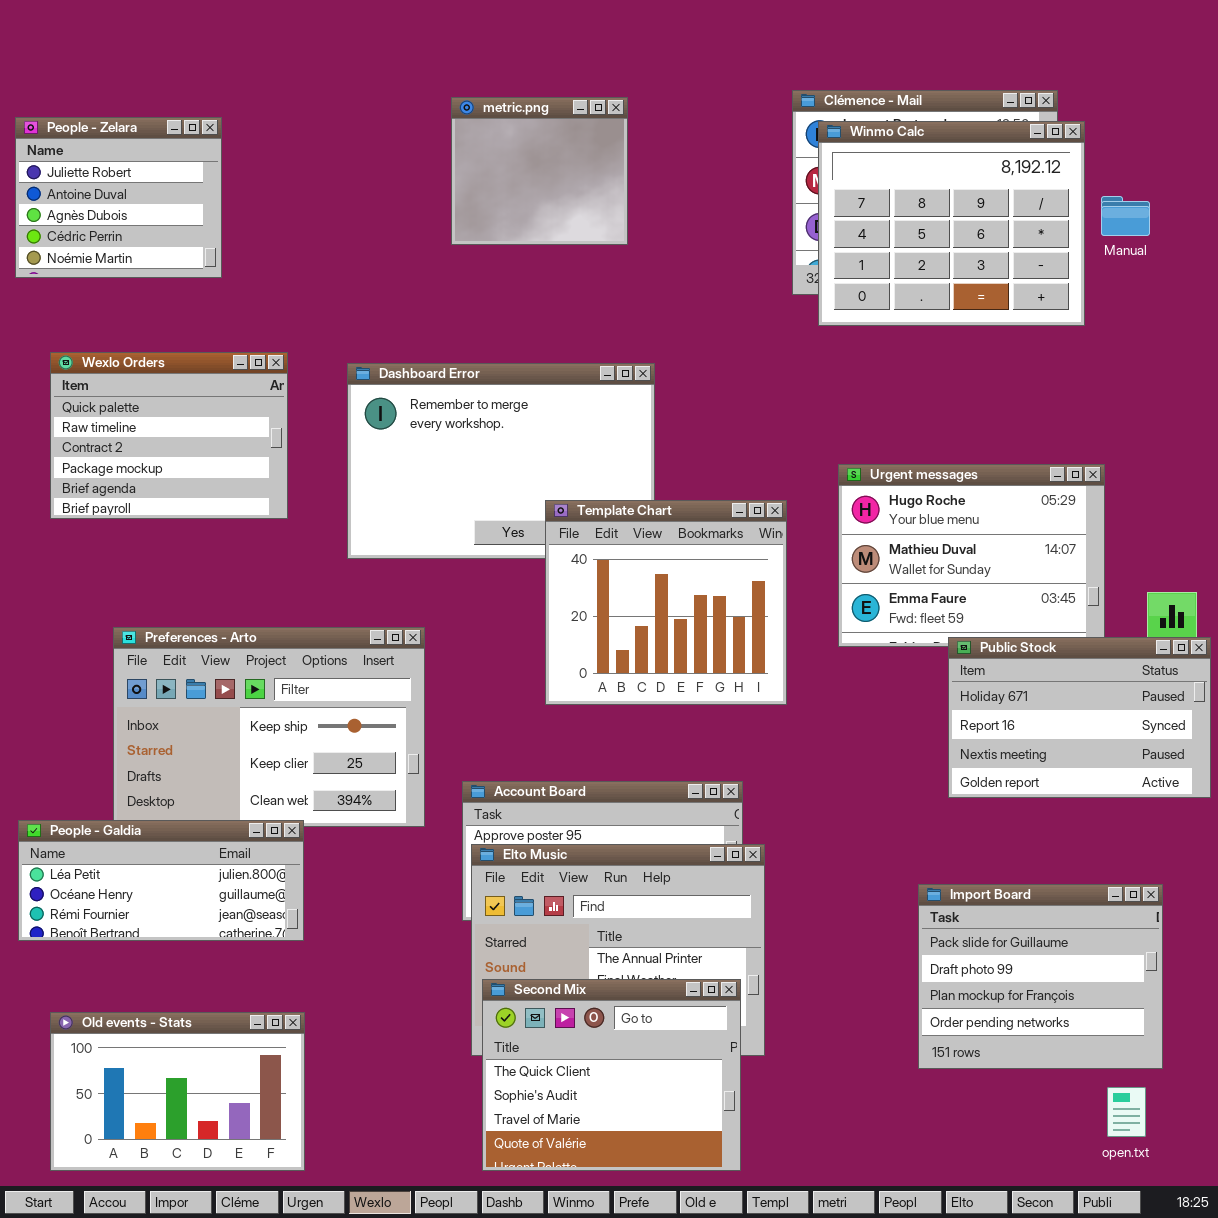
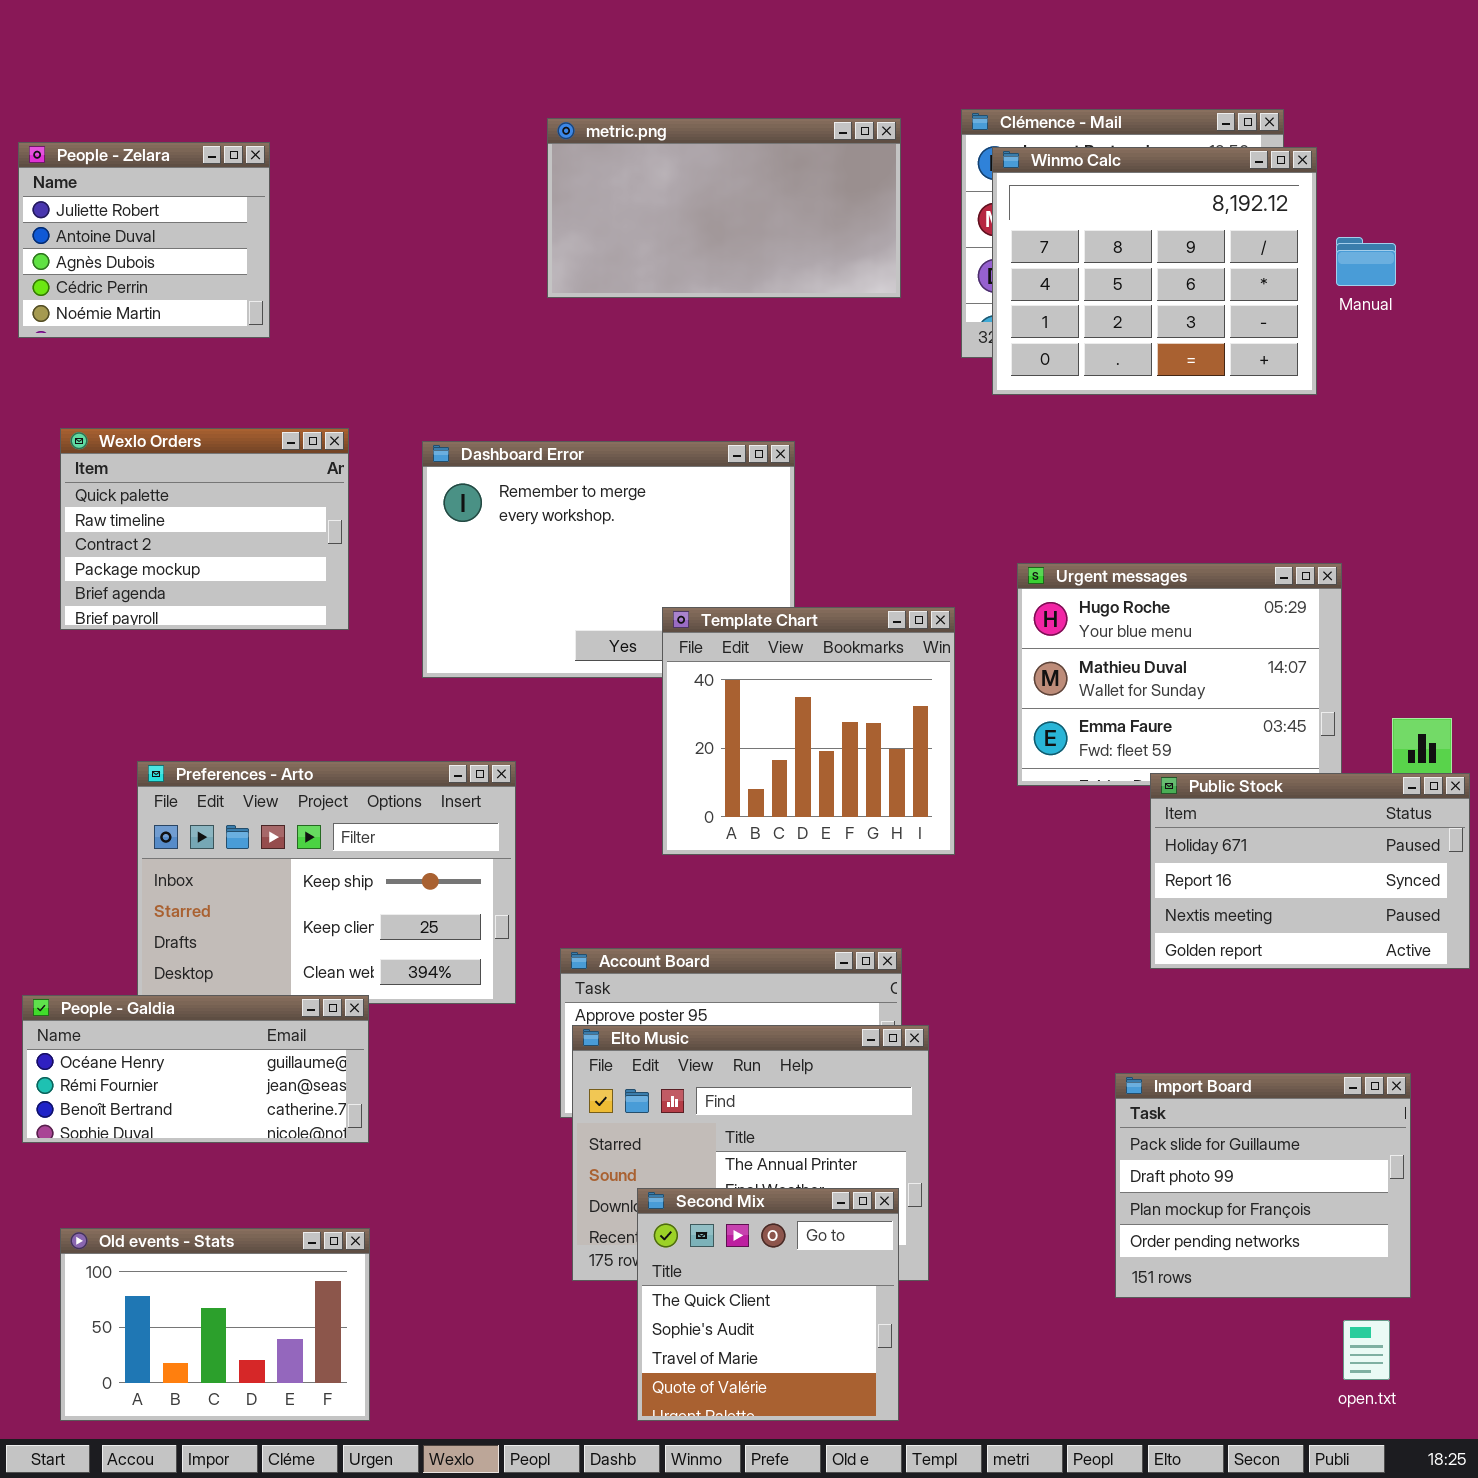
metric.png: [451,97,628,245] -> [547,118,901,298], resized
People - Galdia: [18,820,304,941] -> [22,995,369,1143], scrolled down 1 row
Second Mix: [482,979,741,1171] -> [637,1188,899,1421], resized

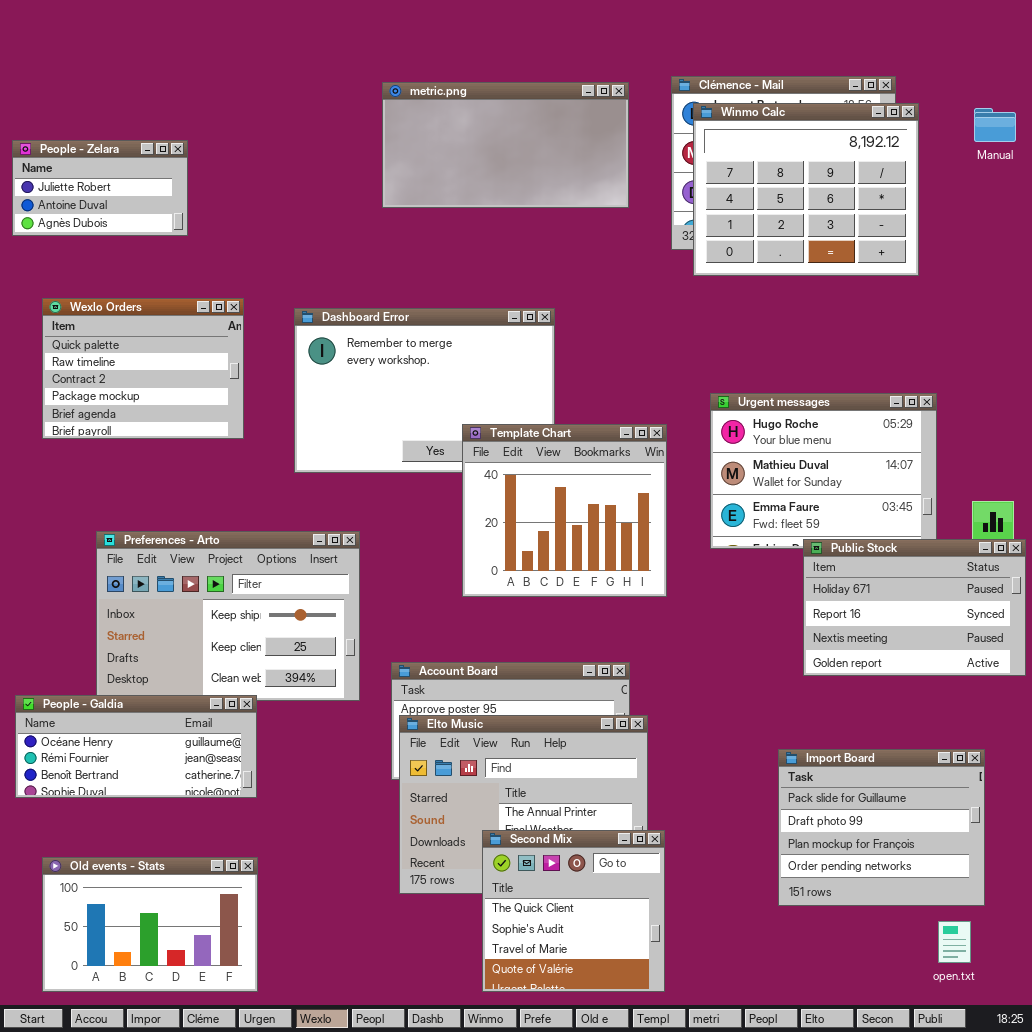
People - Zelara: [18,142,270,338] -> [12,140,188,236], resized
Manual: [1336,237,1396,286] -> [974,108,1016,142], moved
Second Mix: [637,1188,899,1421] -> [482,830,665,992], moved

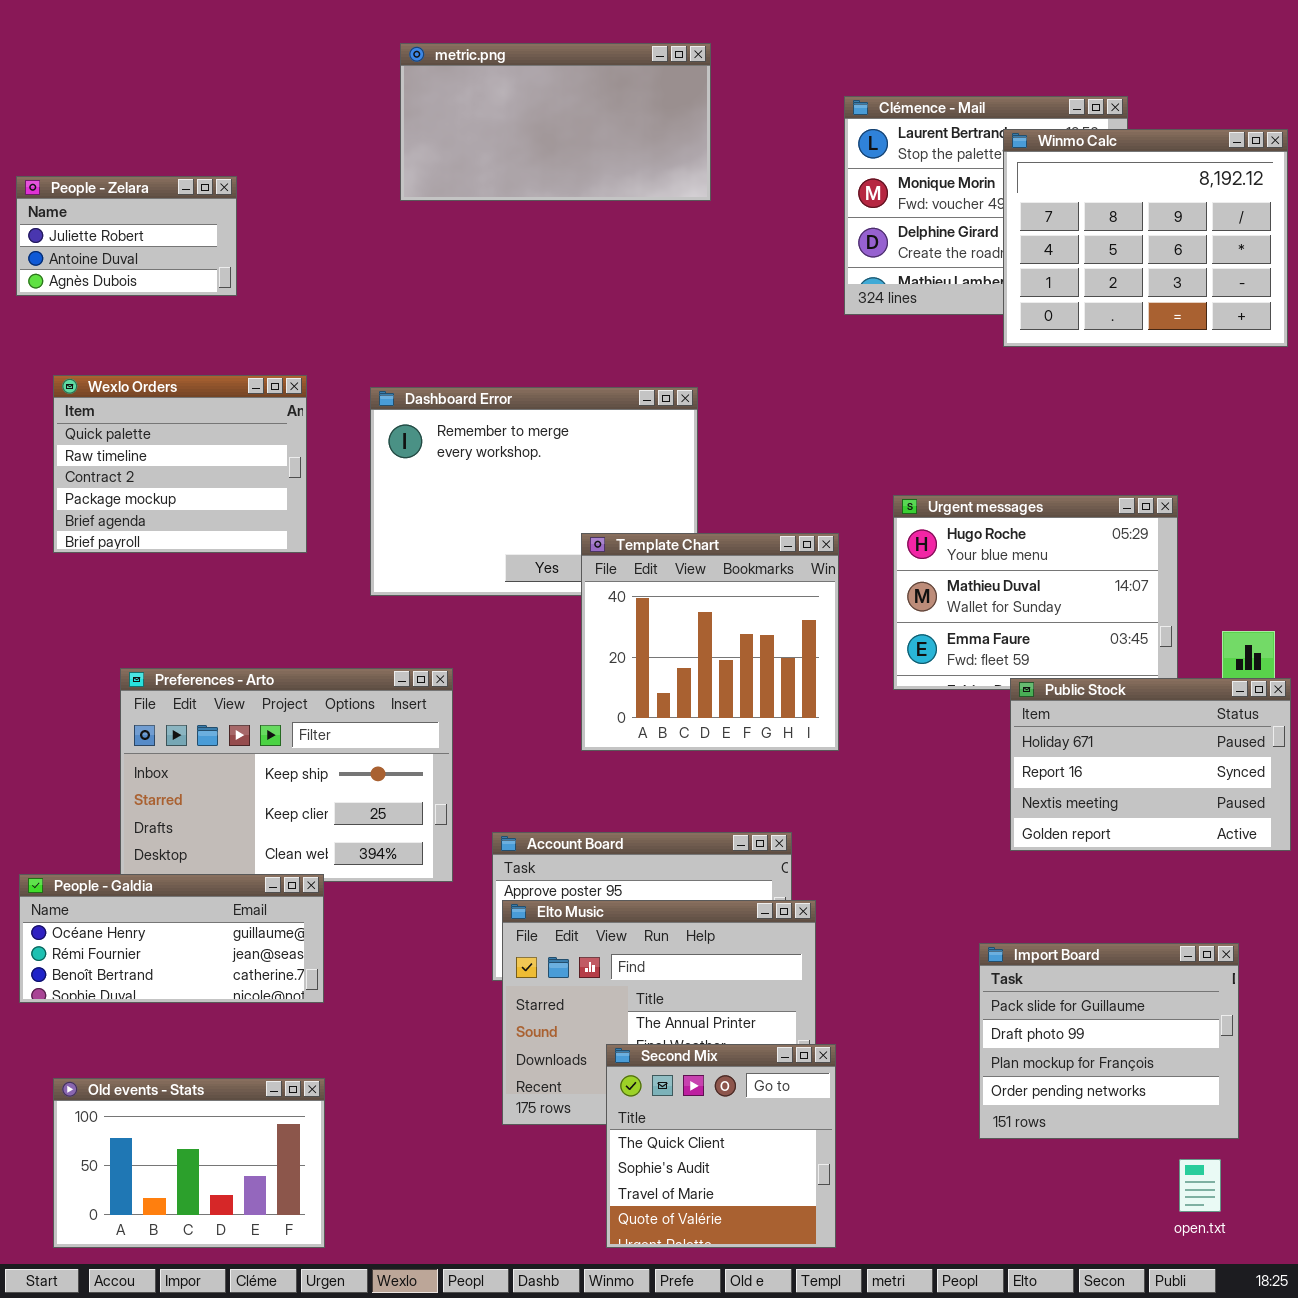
metric.png: [382,82,629,208] -> [400,43,711,201], moved
Winmo Calc: [693,103,919,276] -> [1003,129,1288,347], moved

